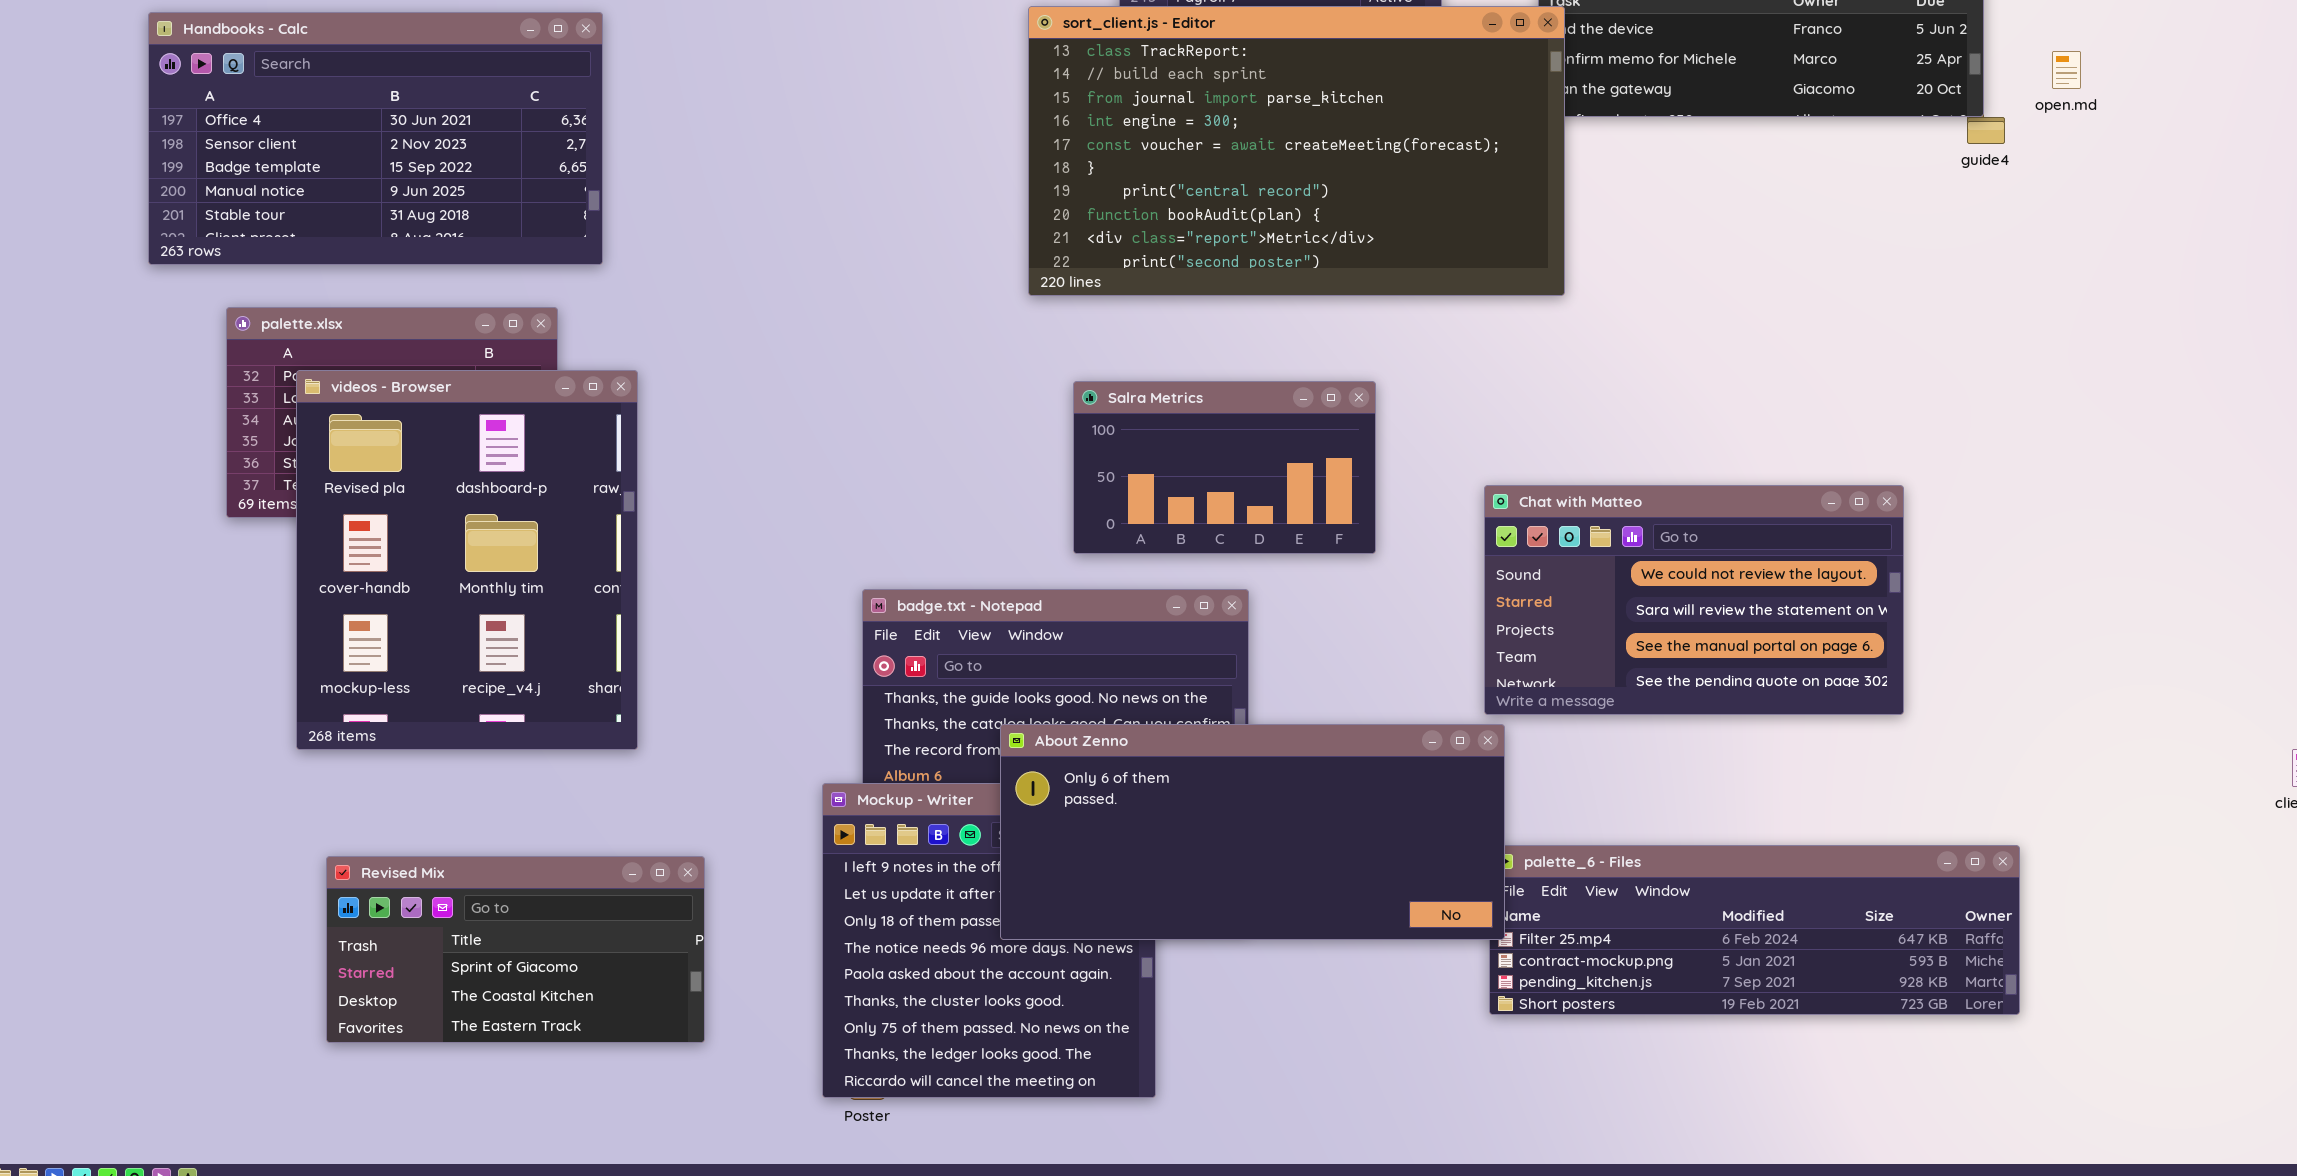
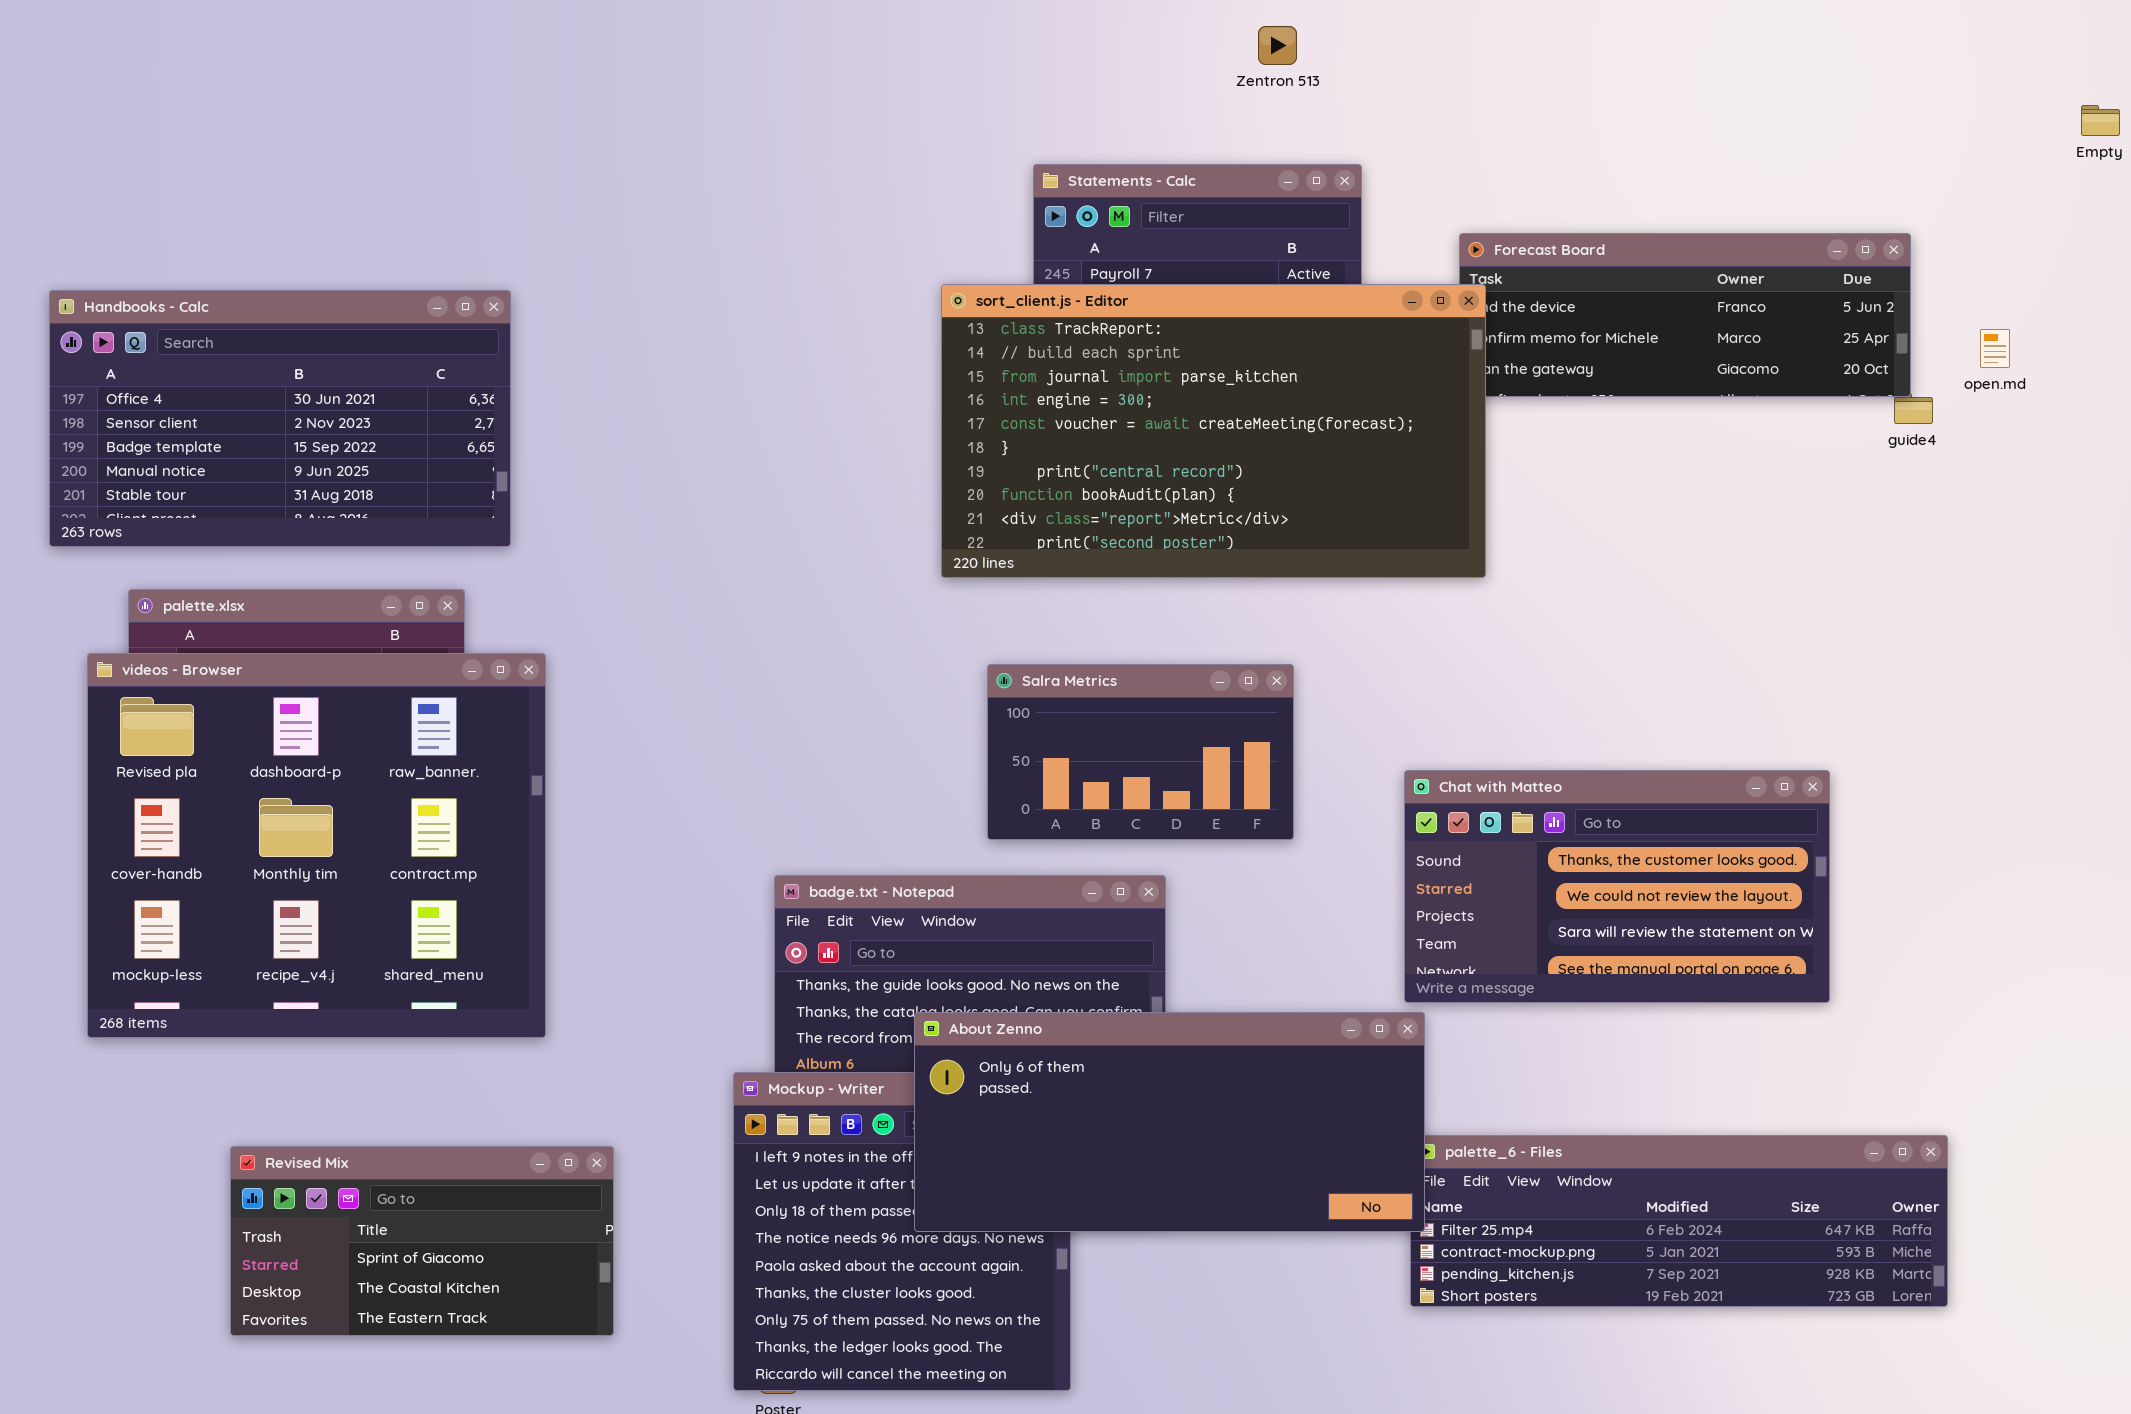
videos - Browser: [296,370,638,750] -> [87,653,546,1038], resized
Chat with Matteo: [1484,485,1904,715] -> [1404,770,1830,1003], scrolled up 1 row

